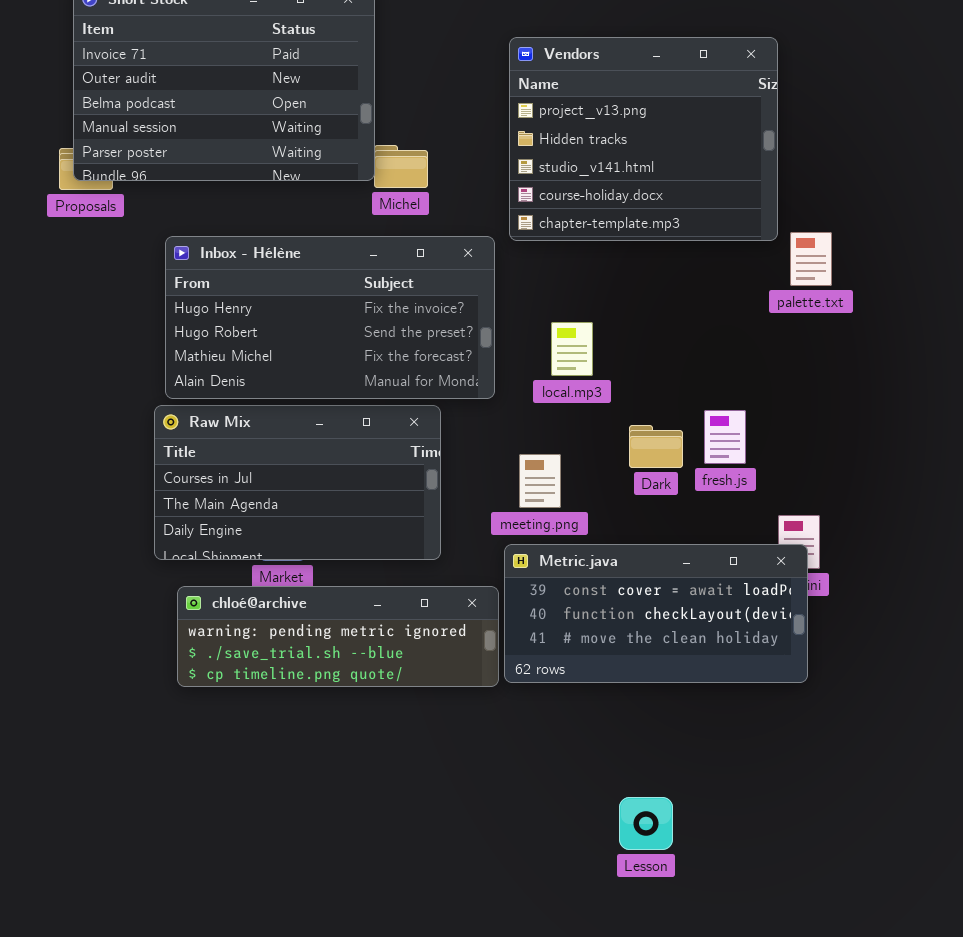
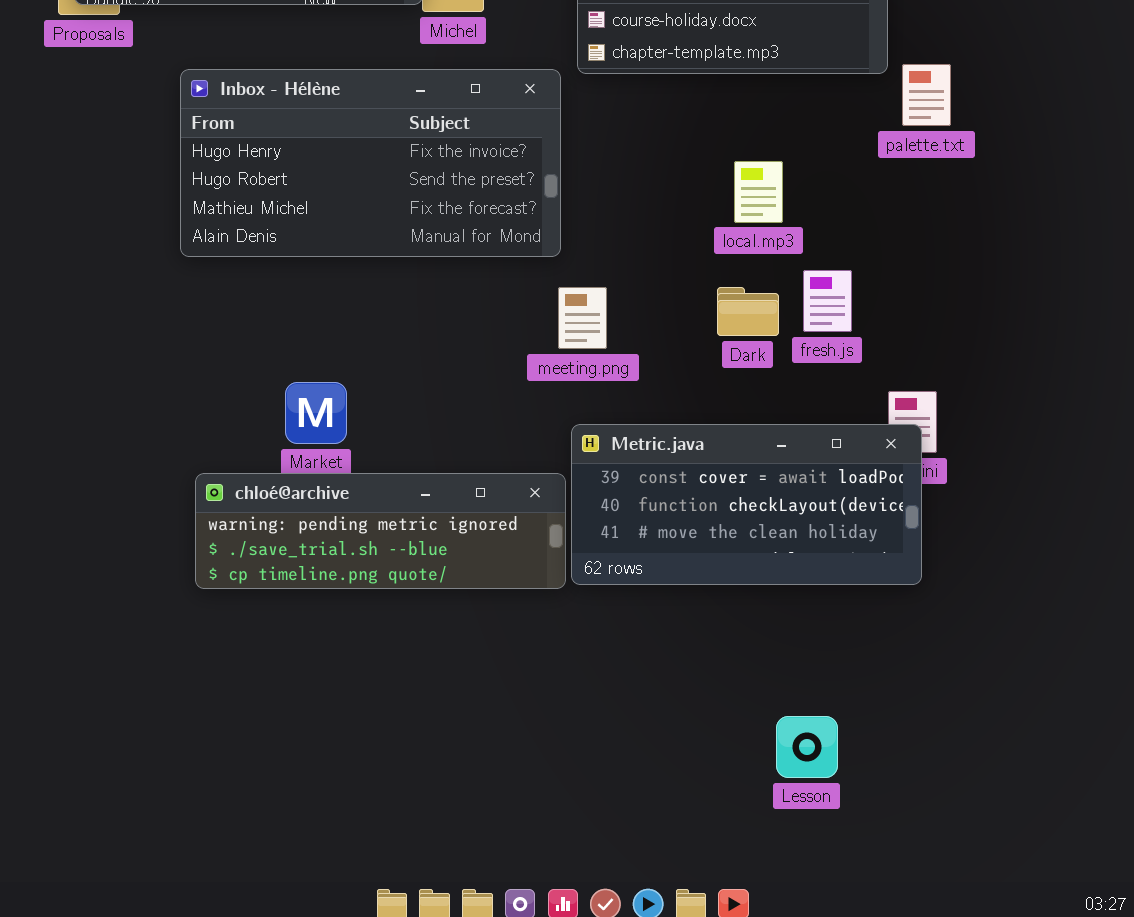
local.mp3: [551,322,593,376] -> [734,161,783,223], moved
Raw Mix: [154,405,441,560] -> none, closed
meeting.png: [519,454,561,508] -> [558,287,607,349], moved
Lesson: [619,797,673,850] -> [776,716,838,778], moved

